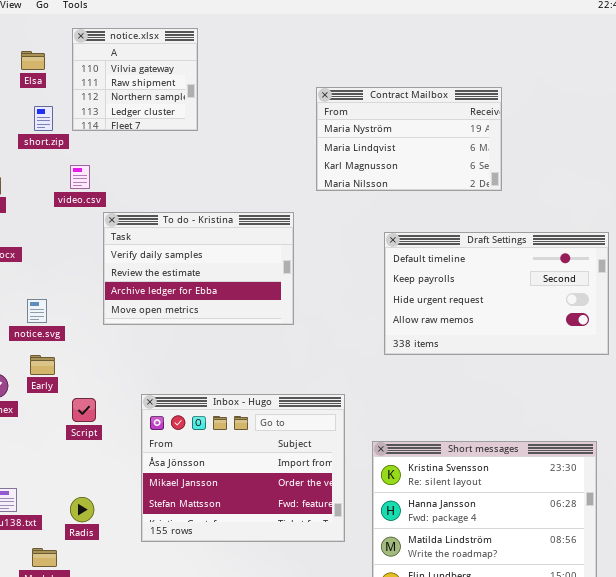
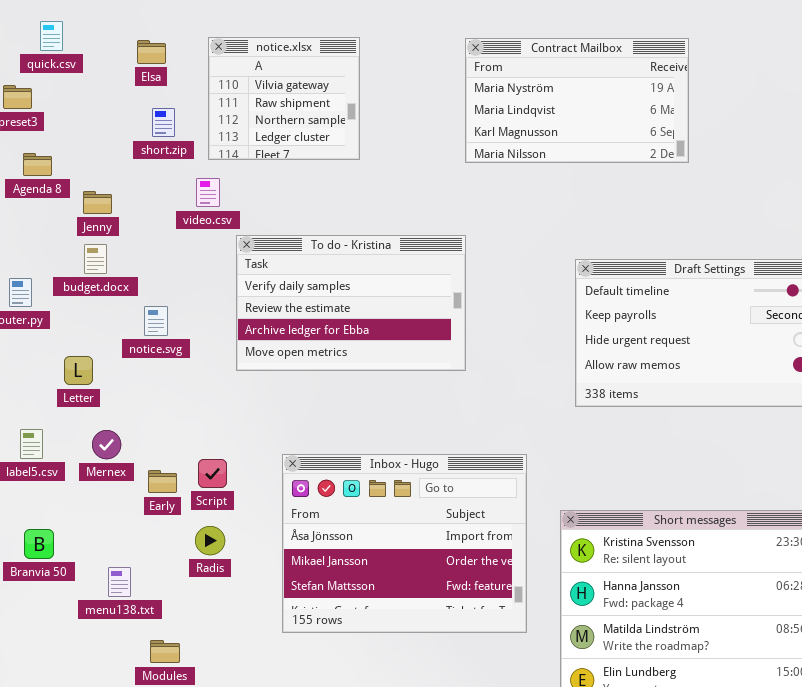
notice.xlsx: [72,28,198,131] -> [208,37,360,160], moved
Contract Mailbox: [316,87,502,191] -> [465,38,689,163], moved
notice.svg: [27,299,47,323] -> [144,306,168,336], moved
Early: [30,355,55,375] -> [148,470,177,493], moved
Radis: [70,497,94,522] -> [195,526,225,555], moved

